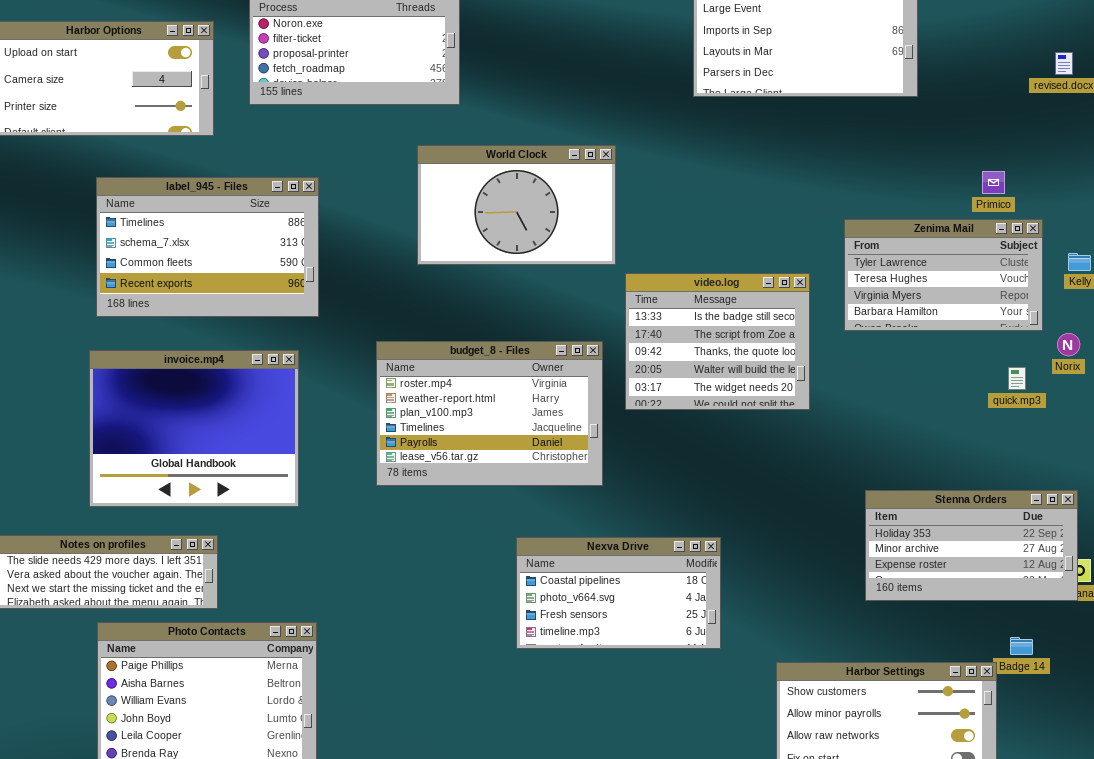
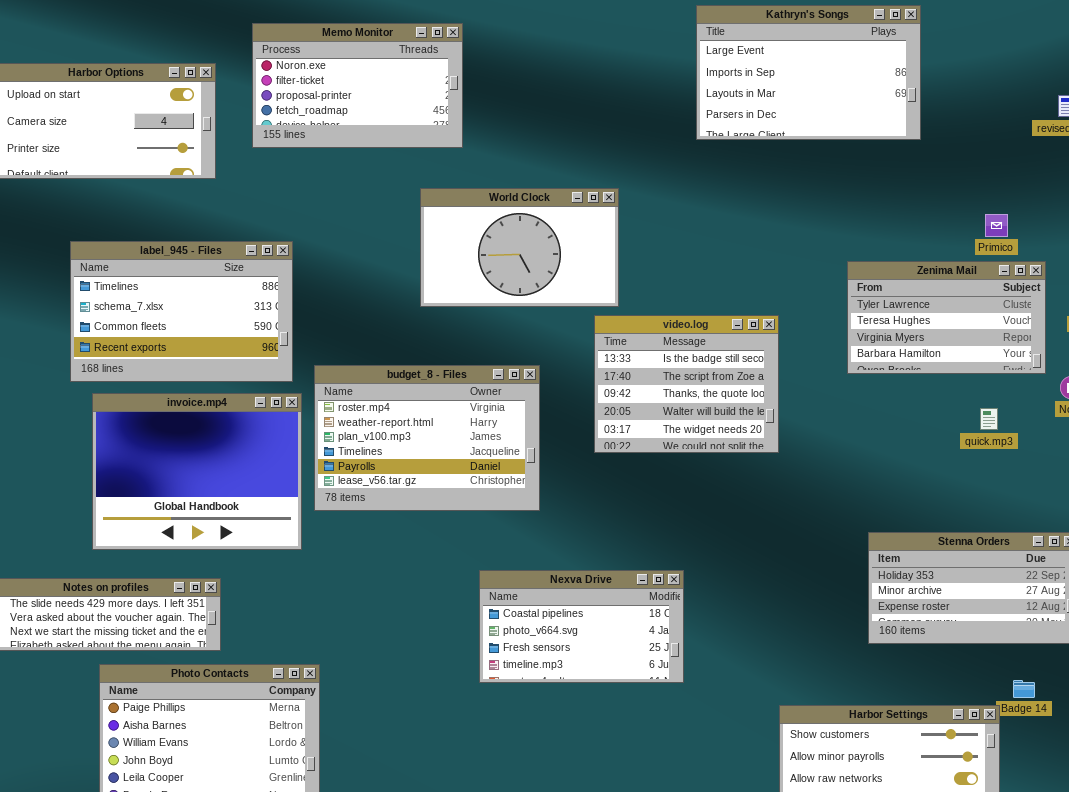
label_945 - Files: [96,177,319,317] -> [70,241,293,382], moved
video.log: [625,273,810,410] -> [594,315,779,453], moved
budget_8 - Files: [376,341,603,486] -> [314,365,540,511], moved
quick.mp3: [1008,367,1026,390] -> [980,408,998,430], moved
Nexva Drive: [516,537,721,649] -> [479,570,684,683], moved

